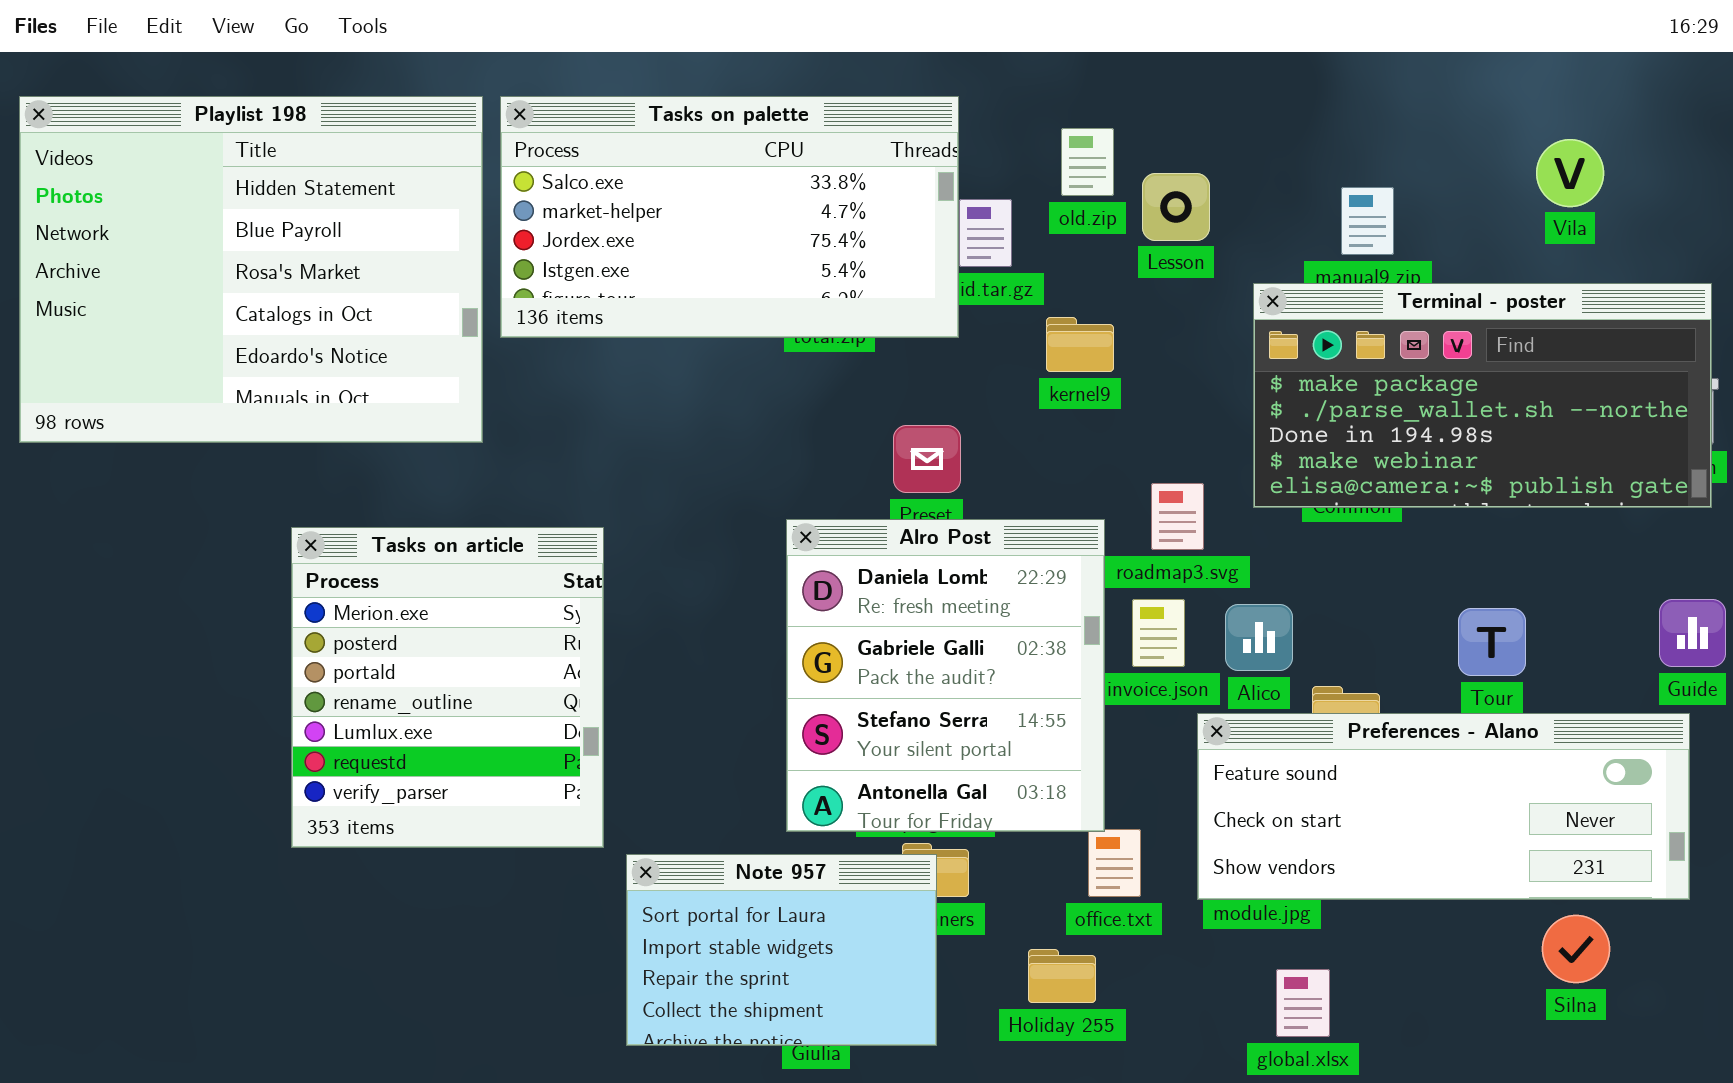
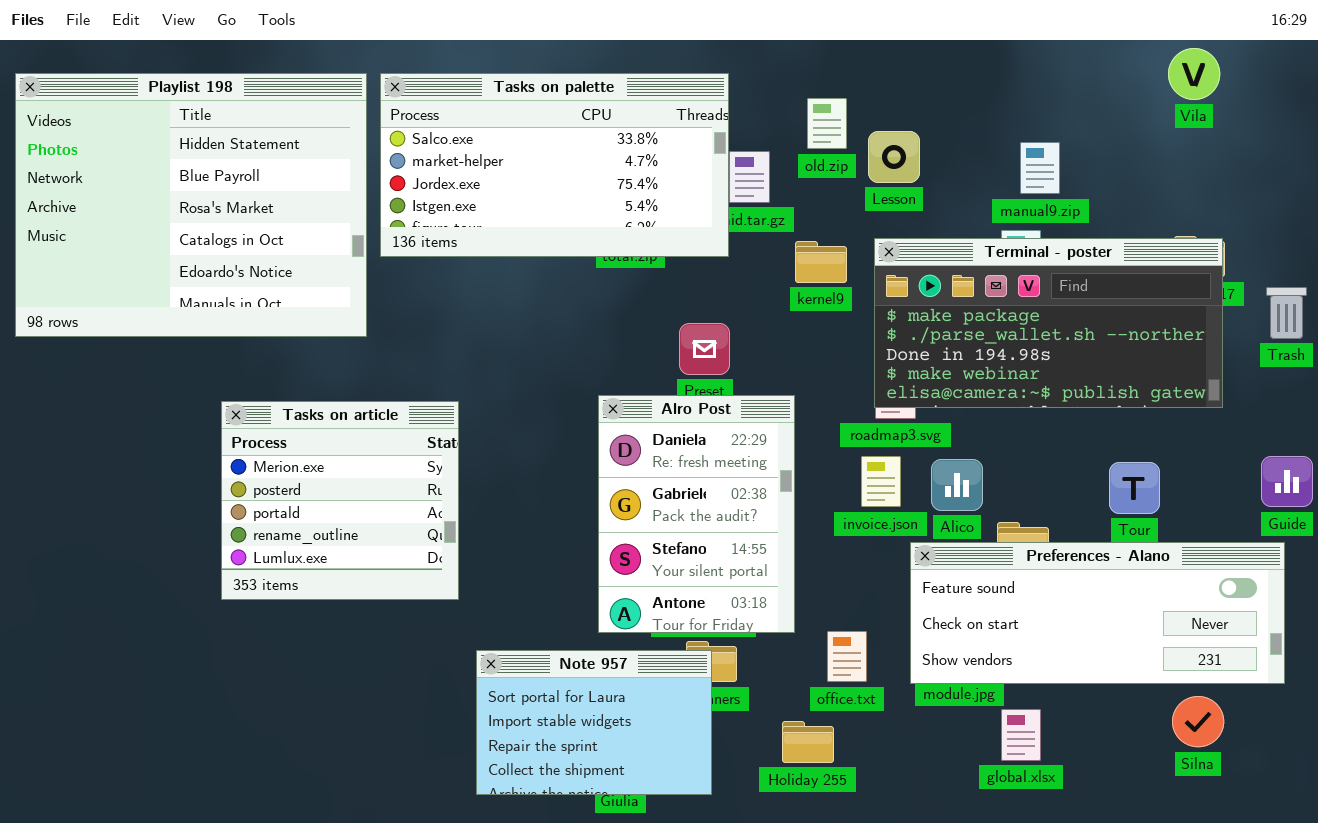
Vila: [1536,139,1604,207] -> [1168,48,1220,100], moved
Terminal - poster: [1253,283,1712,508] -> [874,238,1223,408], moved
Alro Post: [786,519,1105,832] -> [598,395,795,633], resized
Tasks on article: [291,527,604,848] -> [221,401,459,600], resized
global.xlsx: [1276,969,1330,1037] -> [1001,709,1041,761], moved

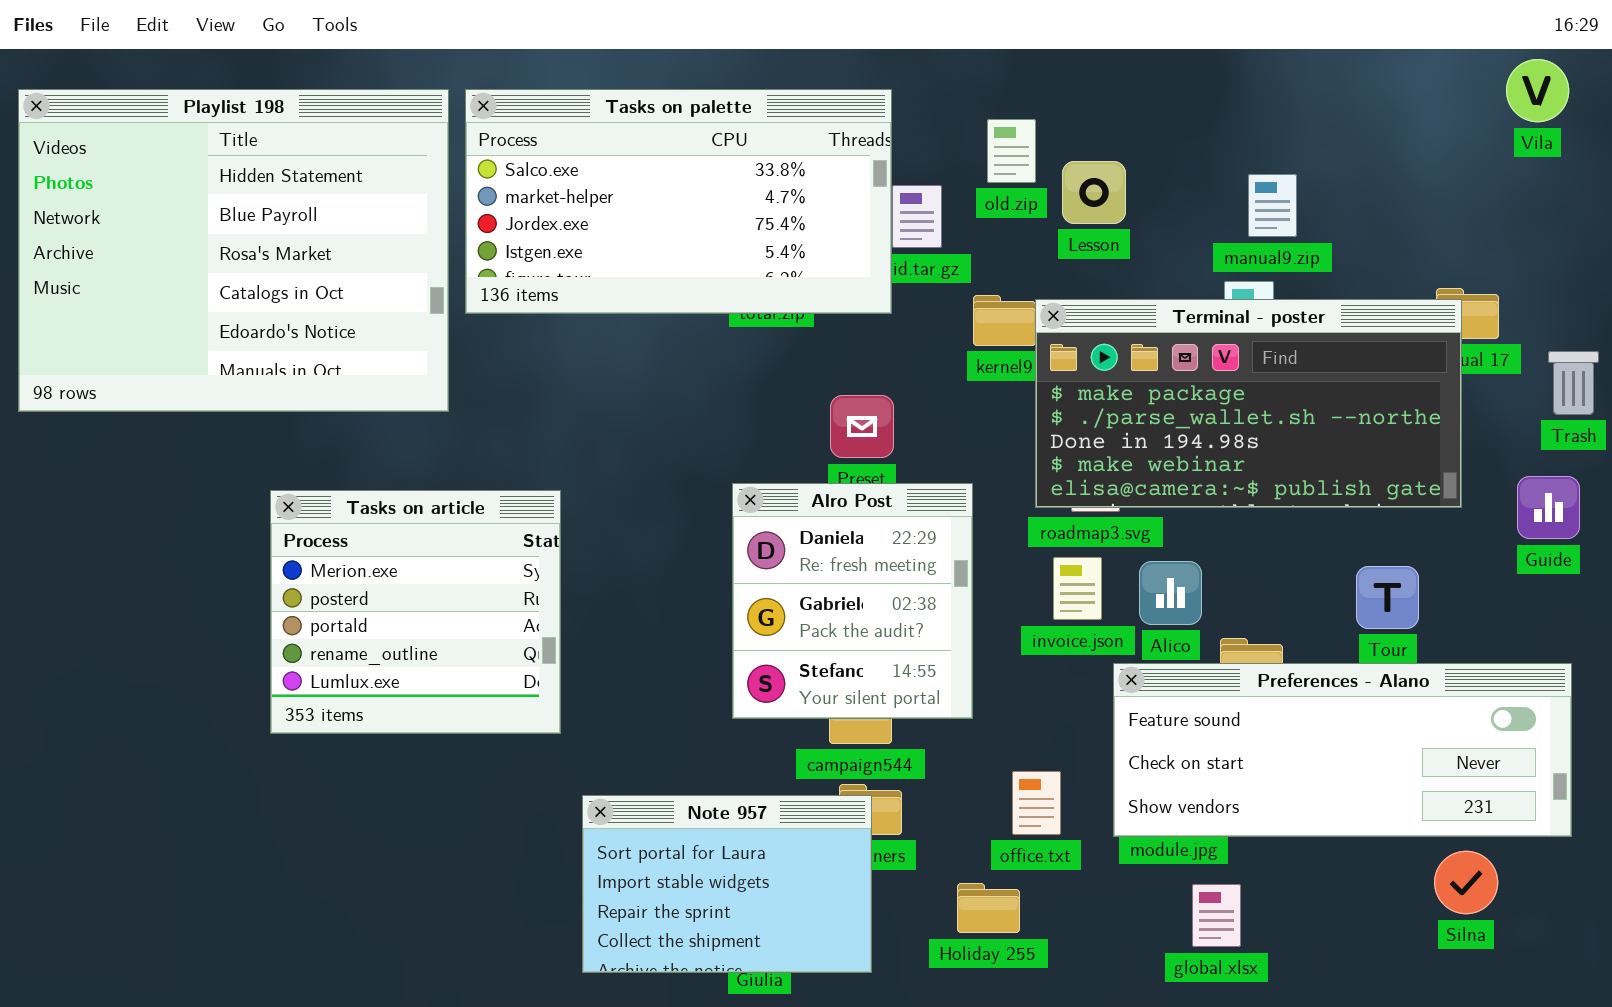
Vila: [1168,48,1220,100] -> [1506,59,1569,122], moved
Terminal - poster: [874,238,1223,408] -> [1035,299,1462,508], moved
Alro Post: [598,395,795,633] -> [732,483,973,719], resized
Guide: [1261,456,1313,507] -> [1517,476,1580,539], moved
global.xlsx: [1001,709,1041,761] -> [1192,884,1241,947], moved

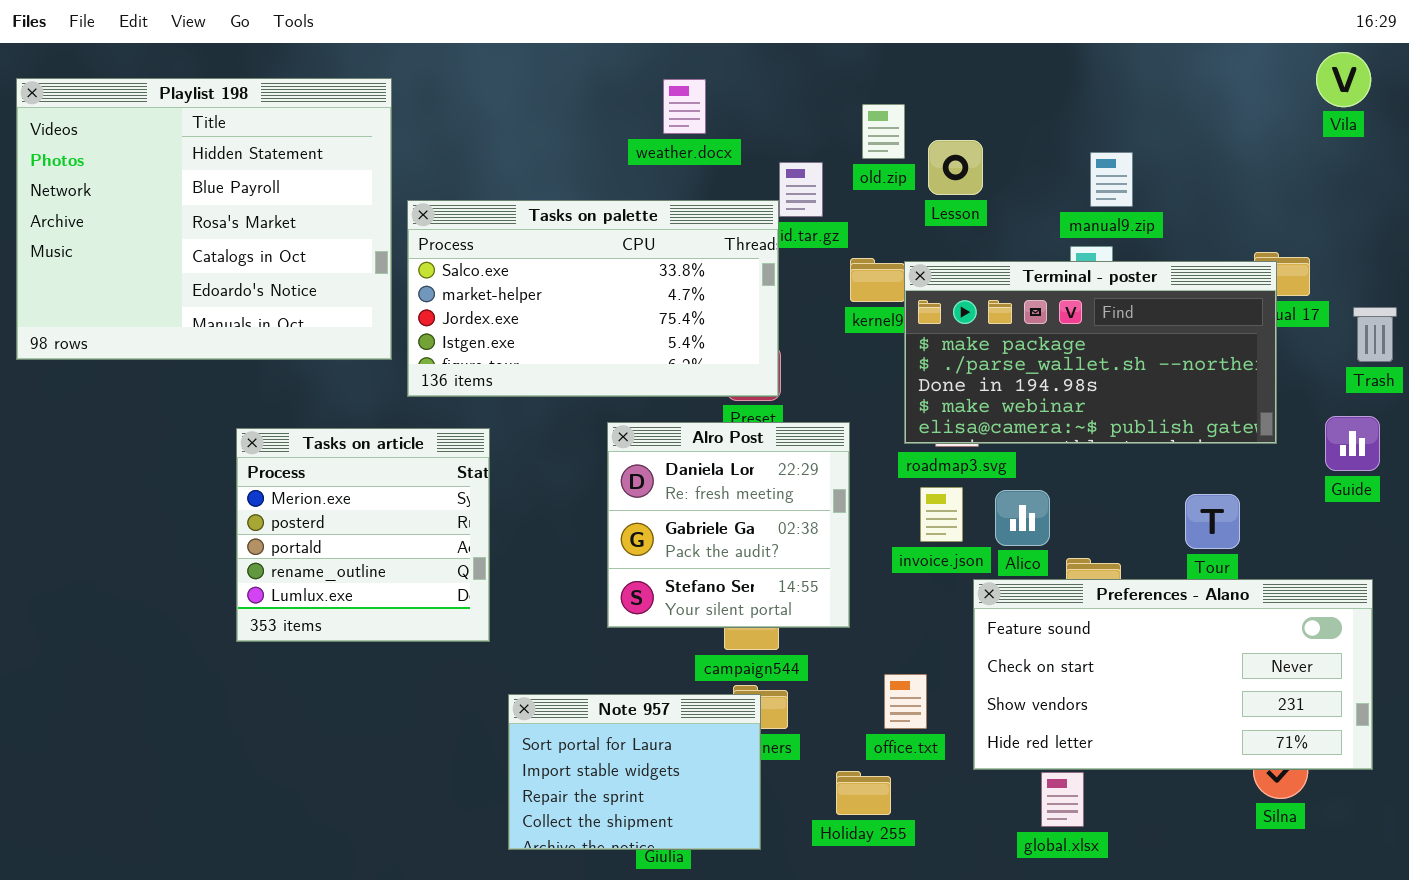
Tasks on palette: [465,89,892,314] -> [407,200,779,397], moved
Alro Post: [732,483,973,719] -> [607,422,850,628], resized
Preferences - Alano: [1113,663,1572,837] -> [973,579,1373,770], resized

